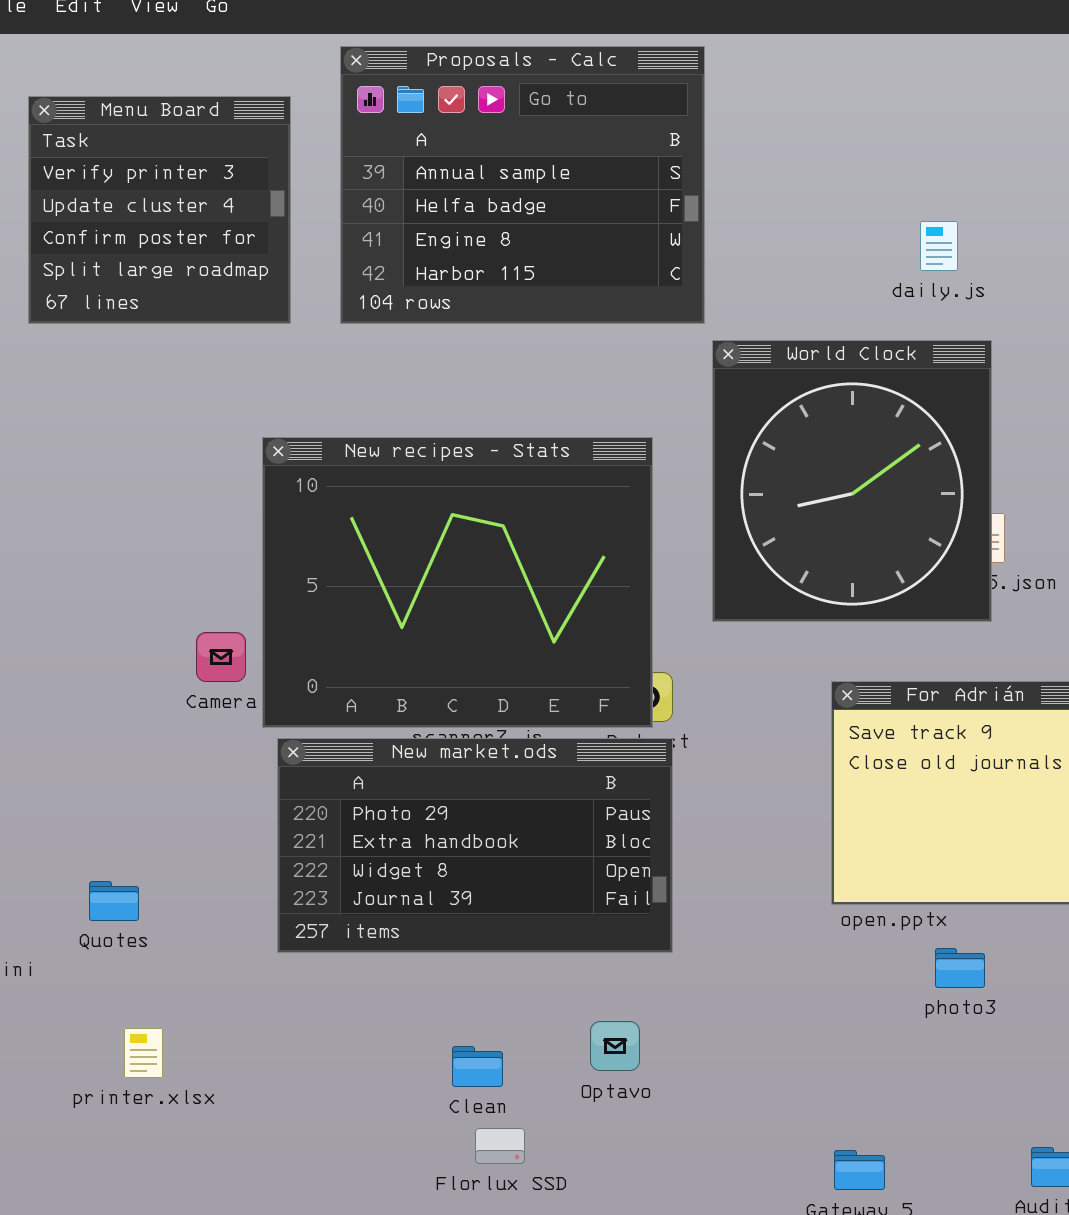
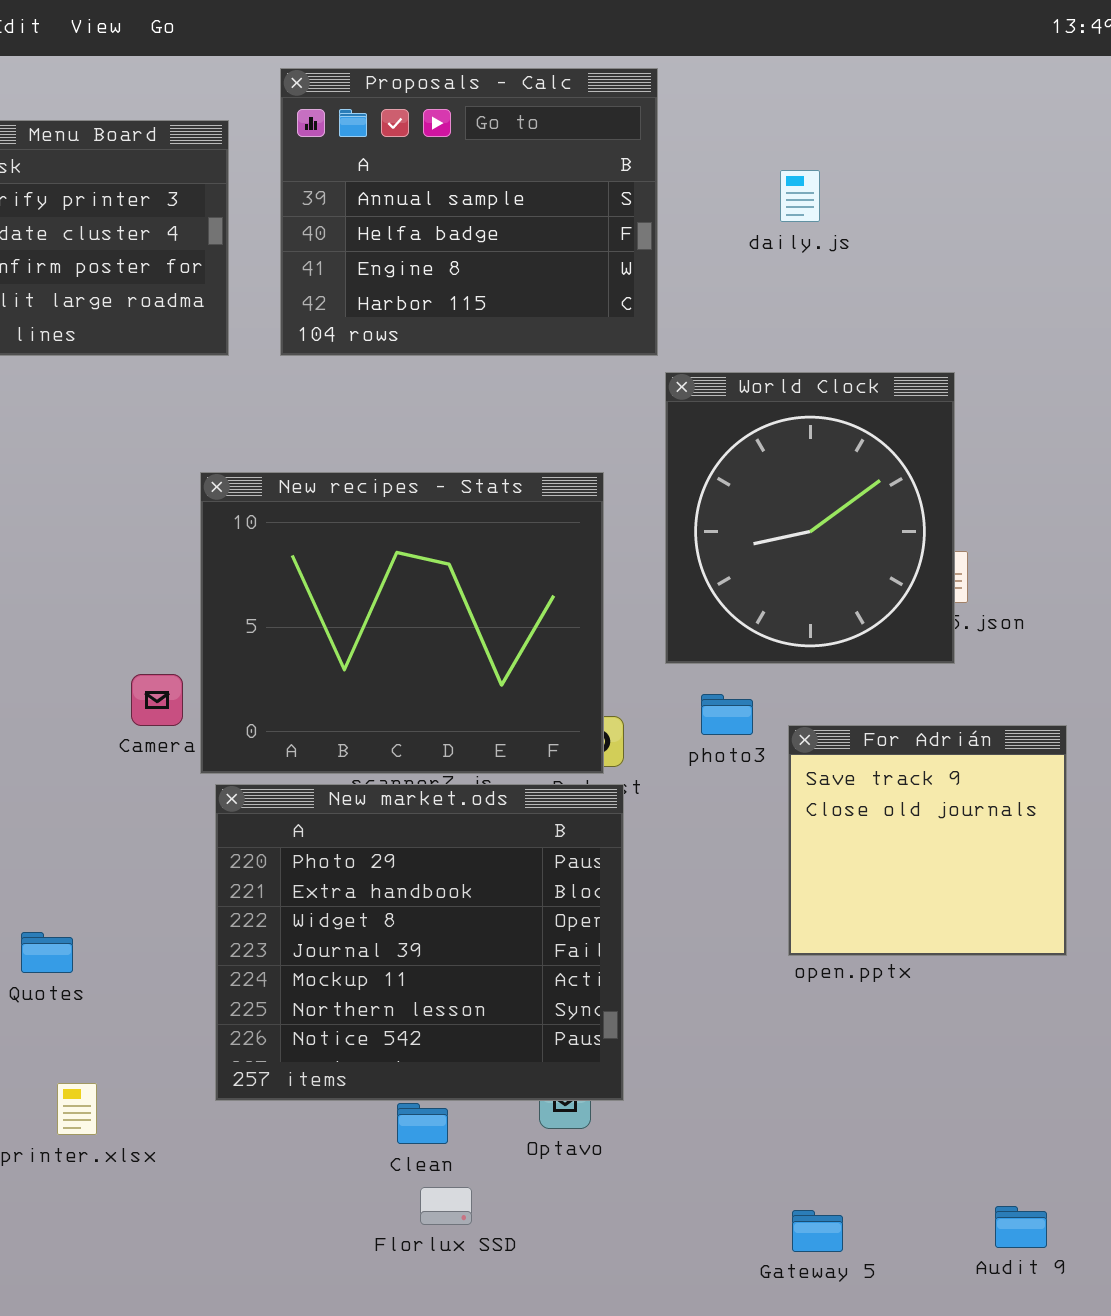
daily.js: [920,221,958,271] -> [780,170,820,222], moved
New market.ods: [277,738,673,953] -> [215,784,624,1101], resized
photo3: [935,948,985,988] -> [701,694,753,735], moved

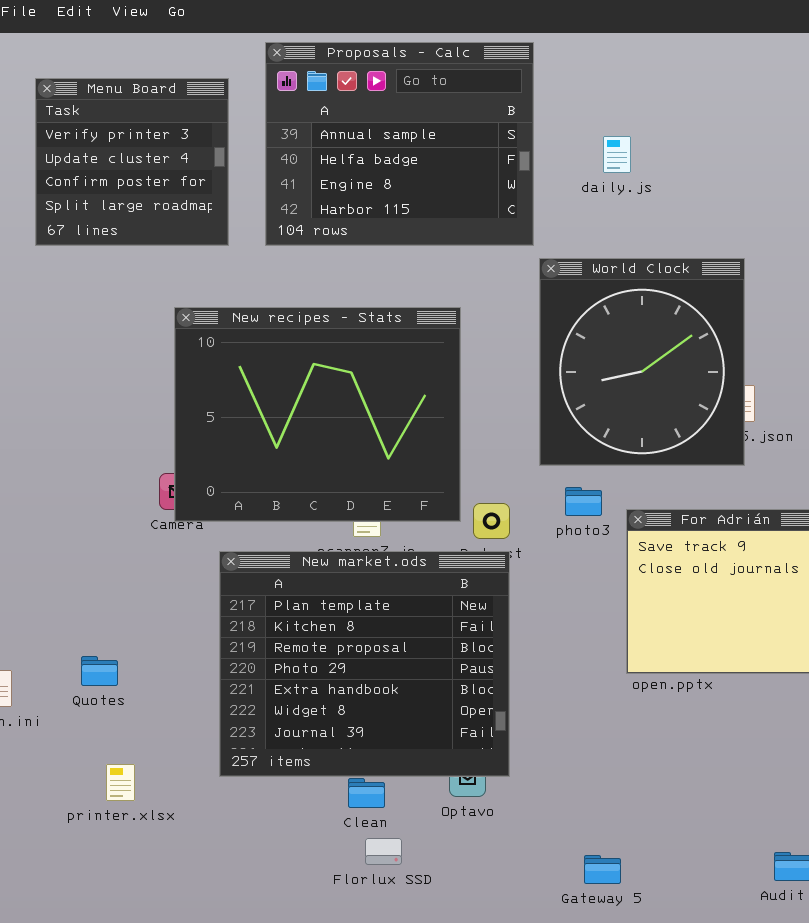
daily.js: [780,170,820,222] -> [603,136,631,173], moved
New recipes - Stats: [200,472,604,774] -> [174,307,461,522], moved
New market.ods: [215,784,624,1101] -> [219,551,510,777], scrolled up 3 rows
Gateway 5: [792,1210,843,1252] -> [584,855,621,884], moved

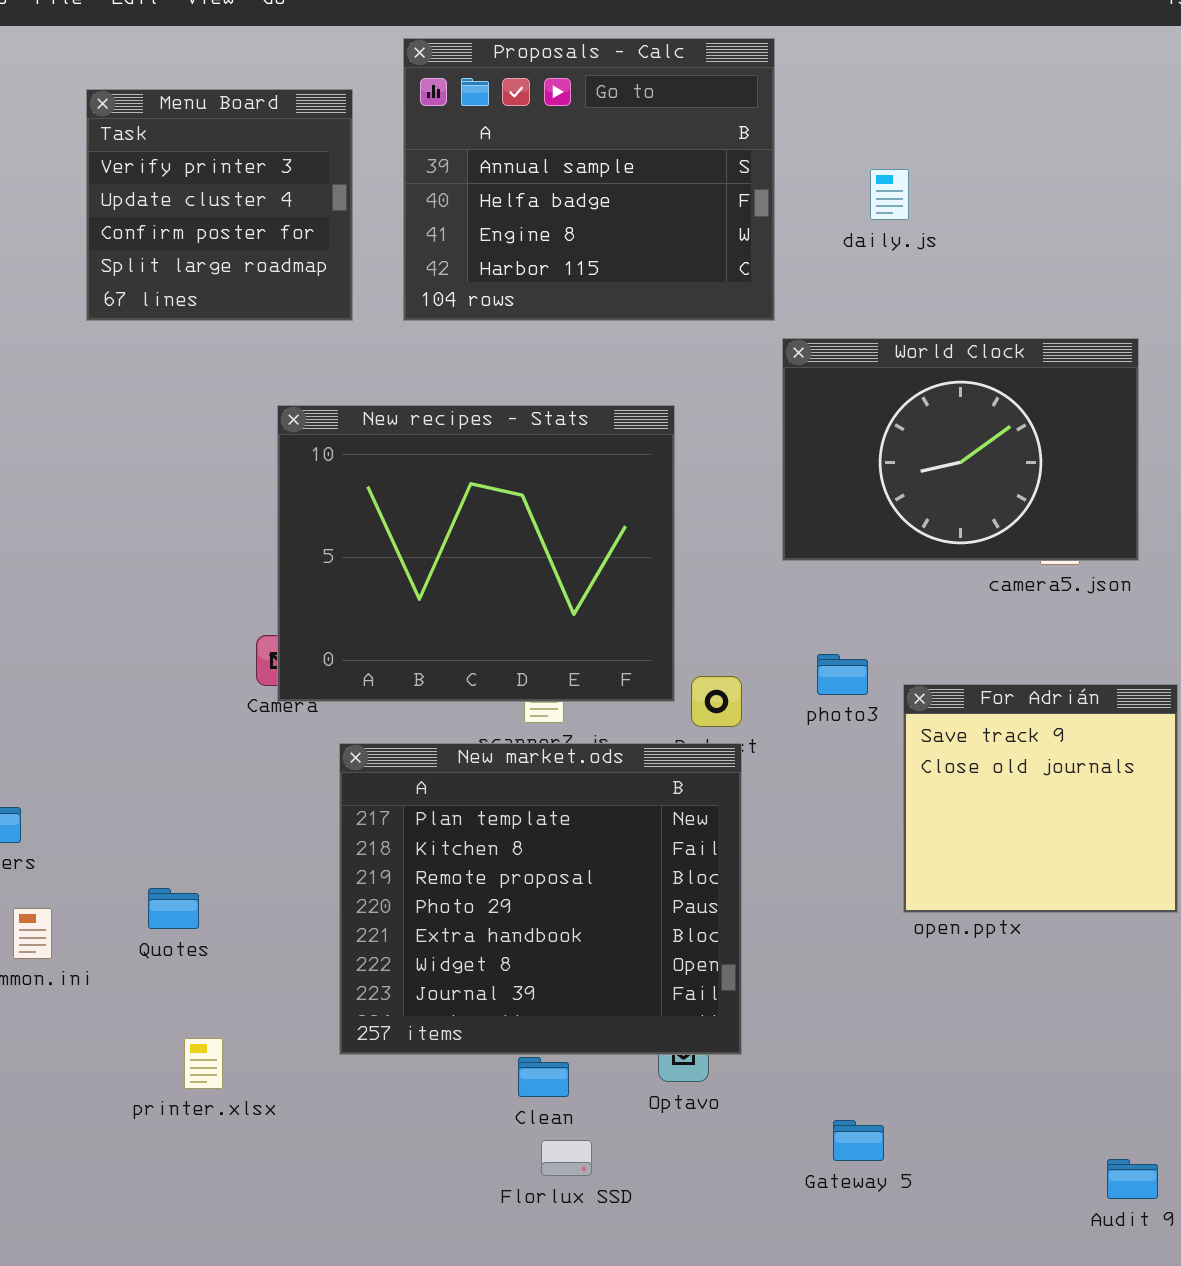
World Clock: [539,258,745,466] -> [782,338,1139,561], resized
Gateway 5: [584,855,621,884] -> [833,1120,884,1161], moved

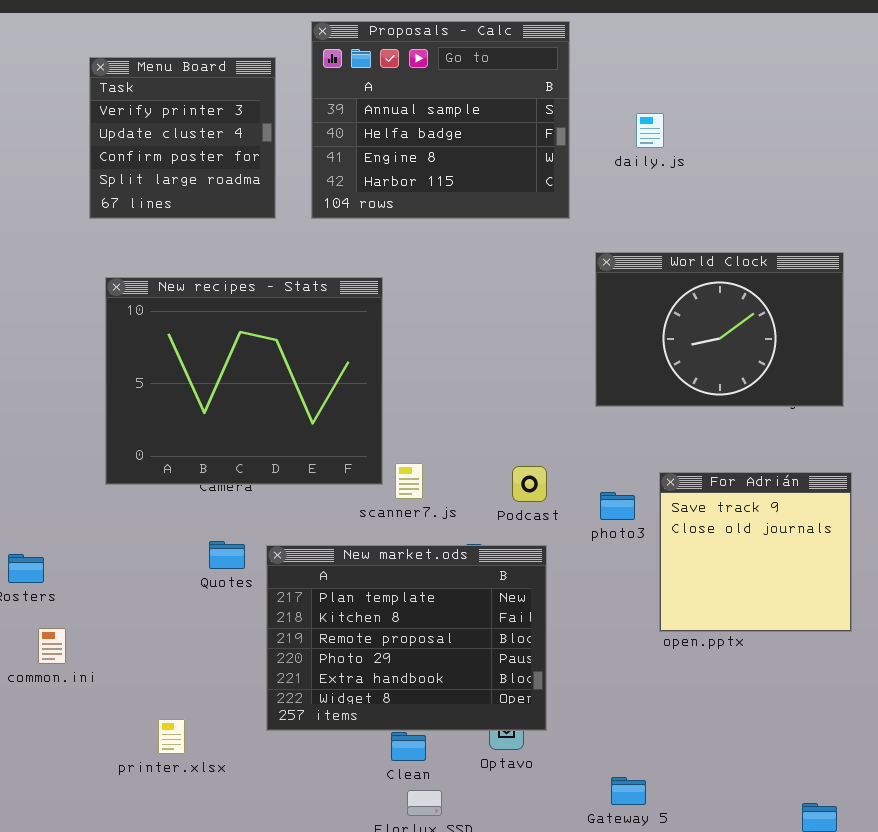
World Clock: [782,338,1139,561] -> [595,252,844,407], moved
New recipes - Stats: [277,405,675,702] -> [105,277,383,485], moved
photo3: [817,654,868,695] -> [600,492,635,520], moved
New market.ods: [339,743,742,1055] -> [266,545,547,731], resized
Quotes: [148,888,199,929] -> [209,541,245,569], moved

